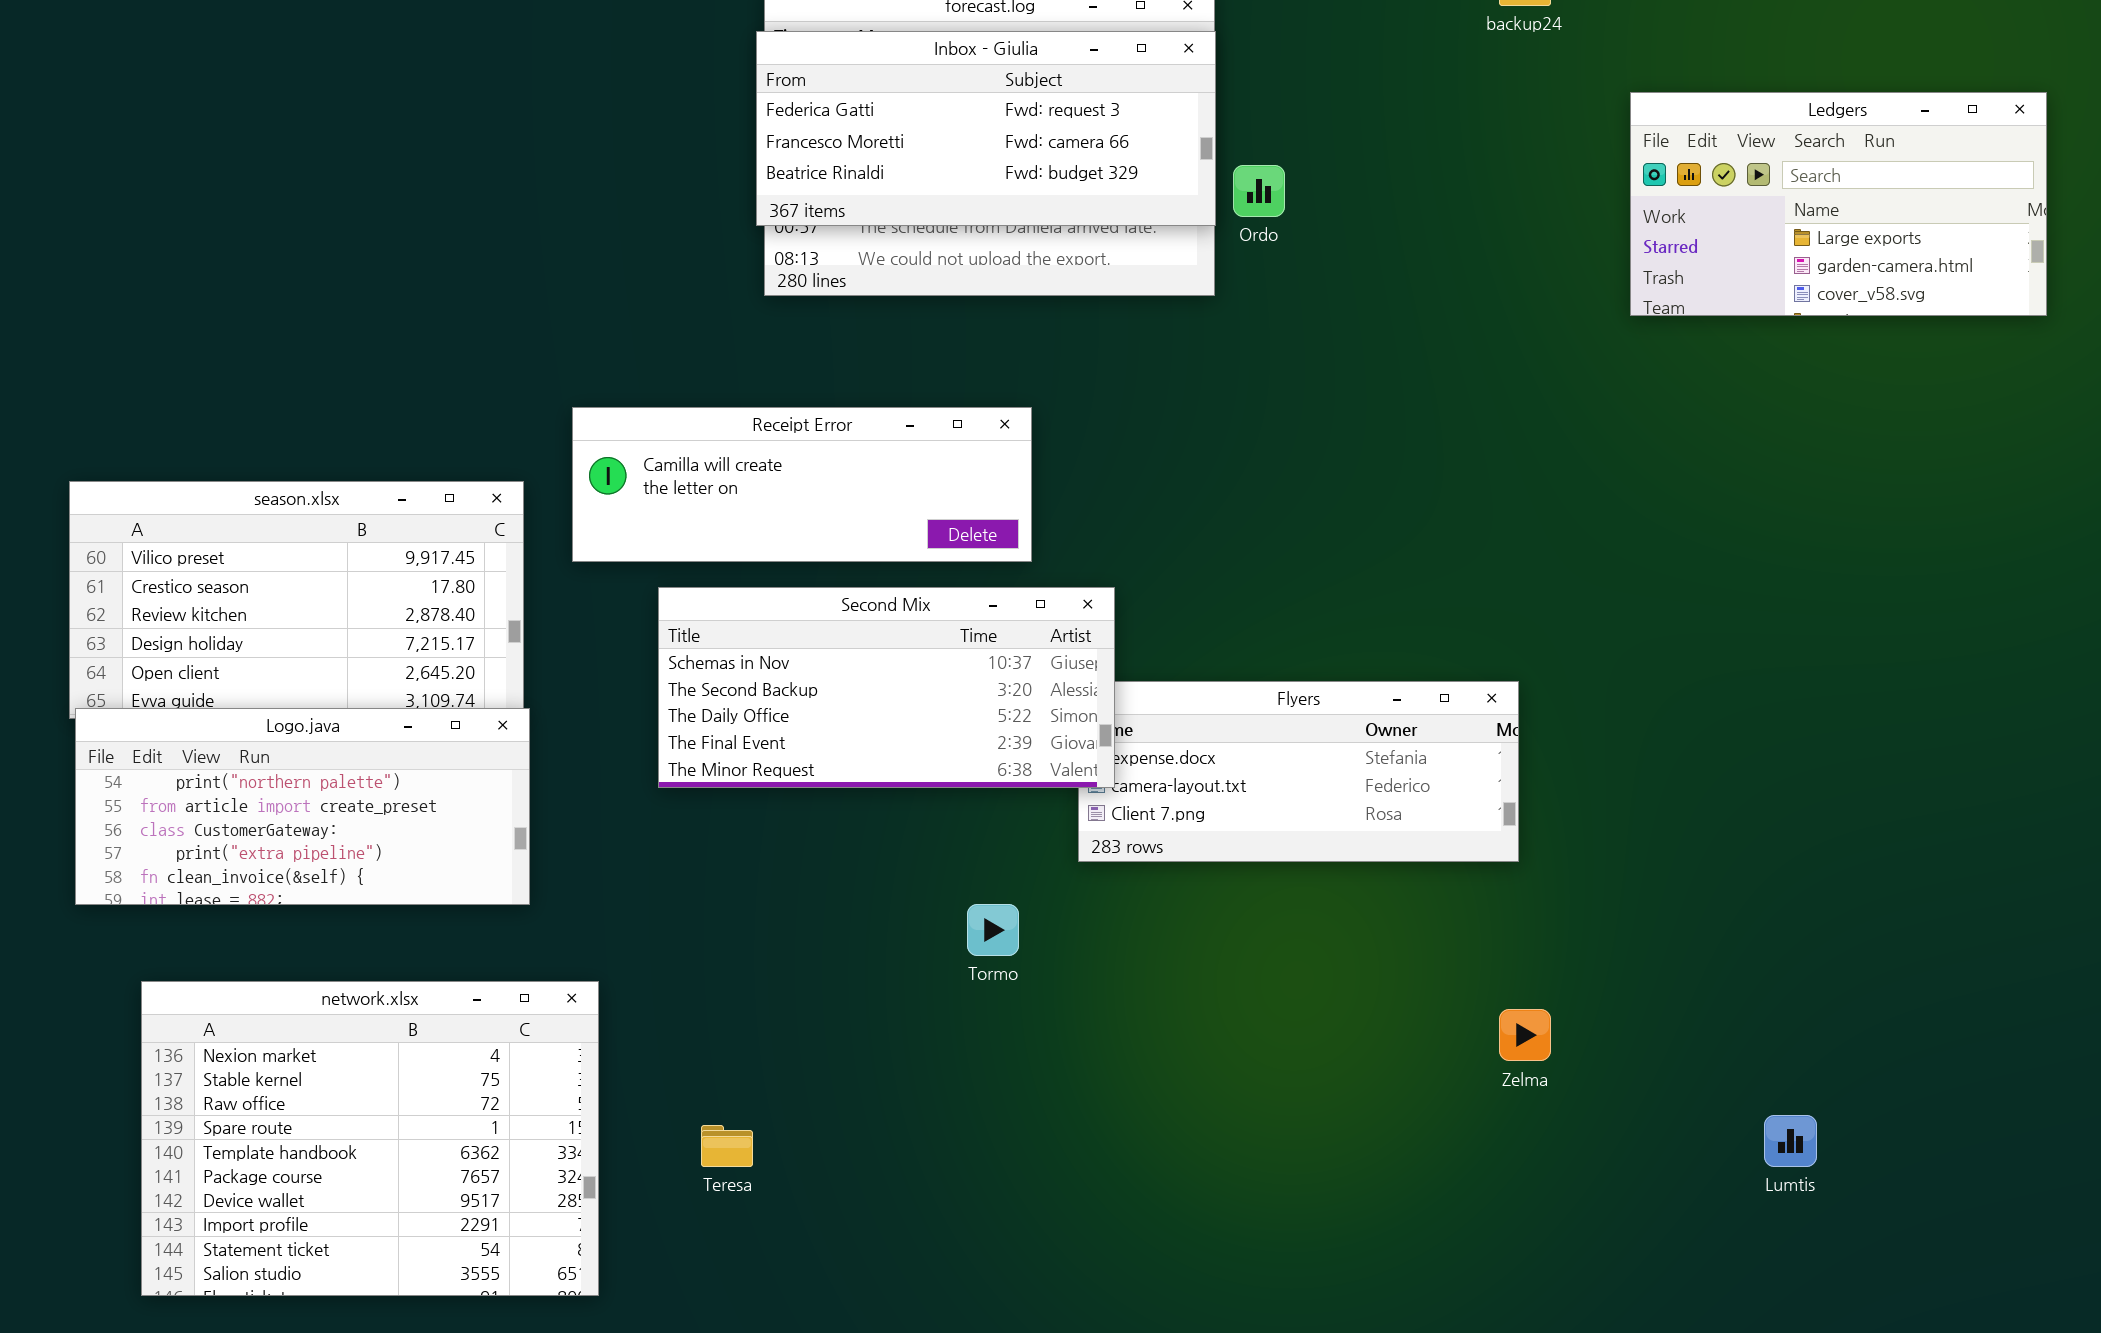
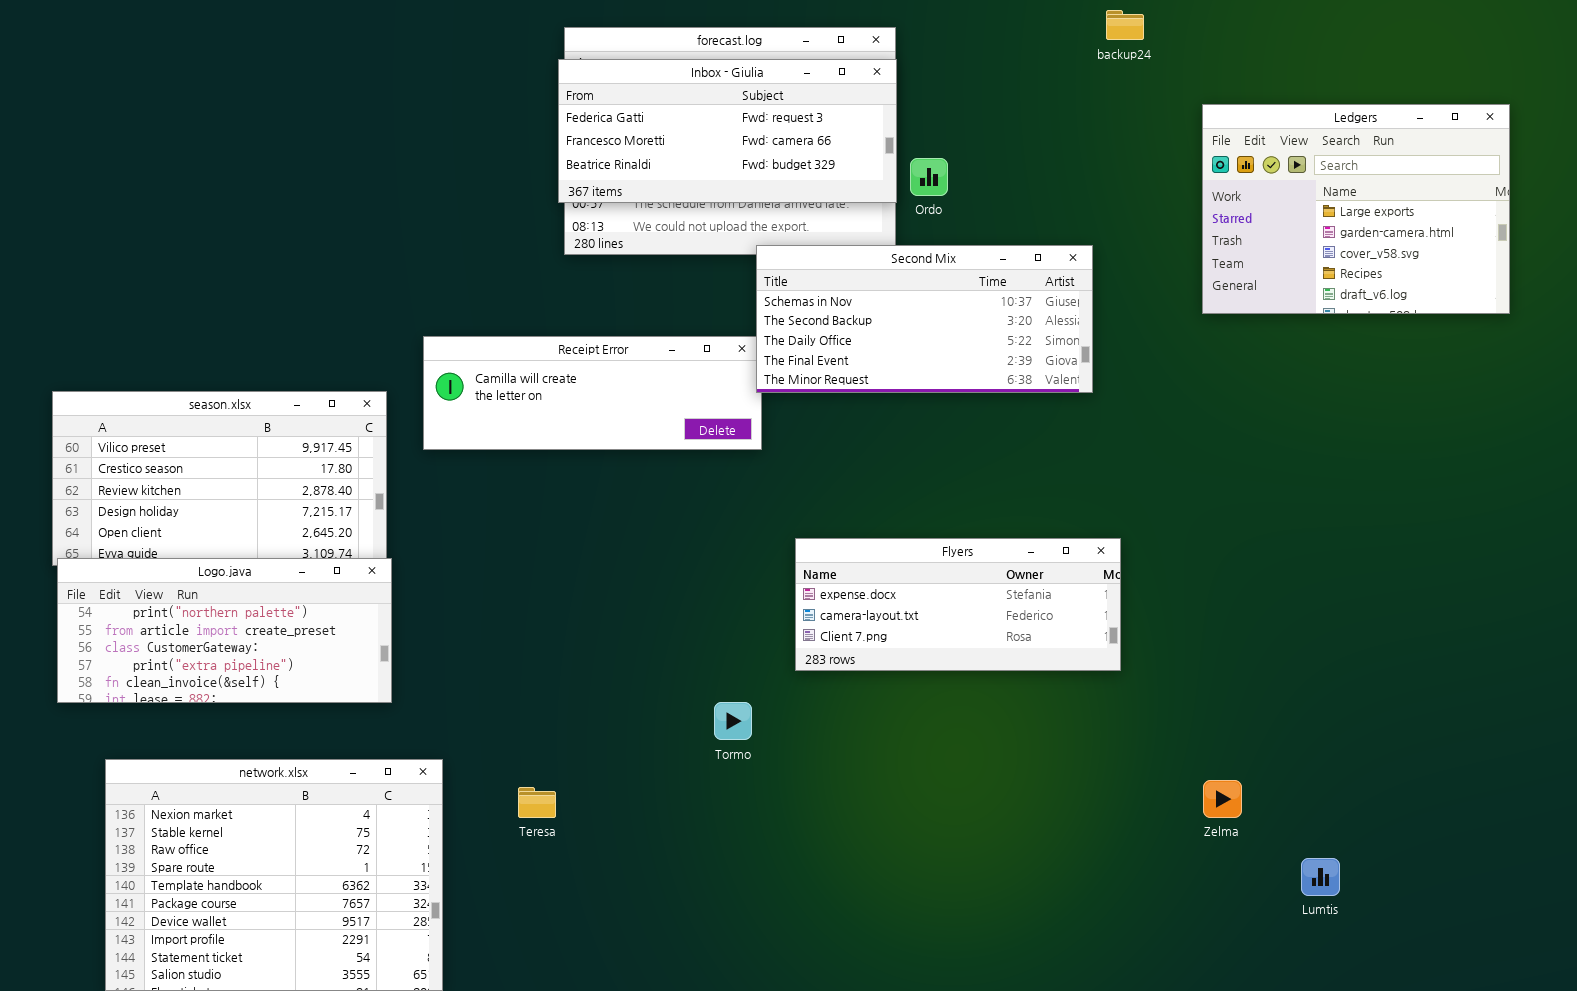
Ledgers: [1630,92,2047,316] -> [1202,104,1510,314], resized
Second Mix: [658,587,1115,788] -> [756,245,1093,393], moved
Zelma: [1499,1009,1551,1061] -> [1203,780,1242,818], moved
Teresa: [701,1125,753,1167] -> [518,787,556,818], moved

